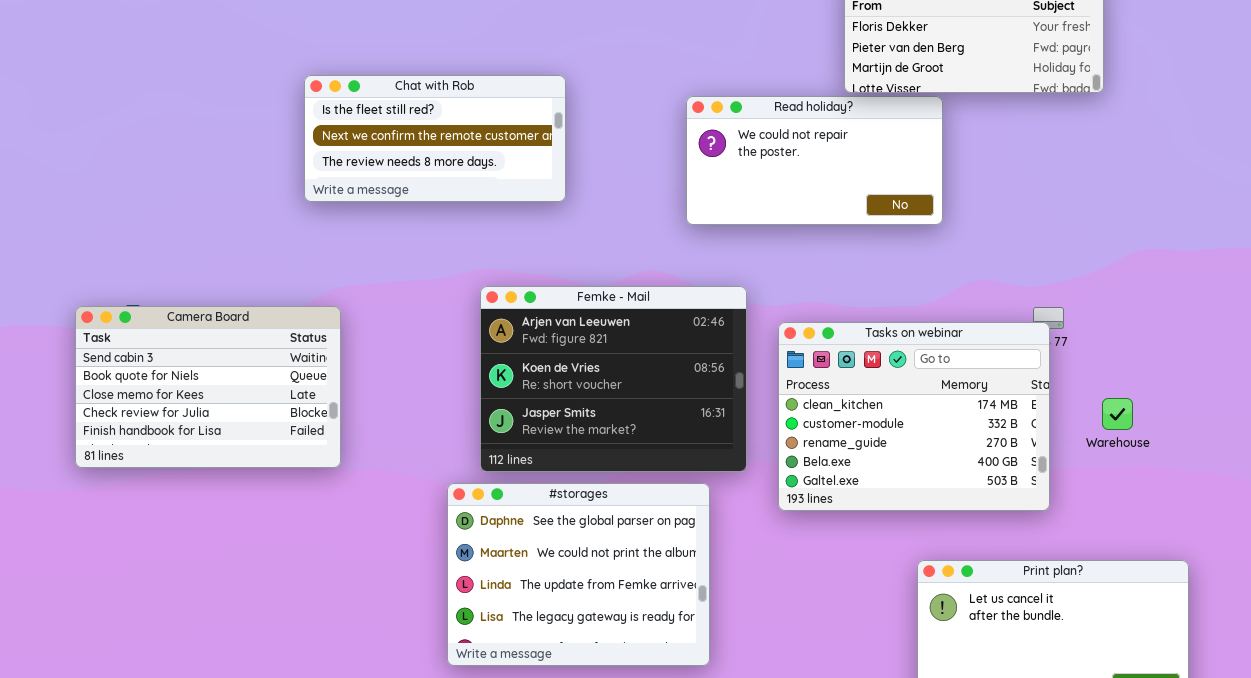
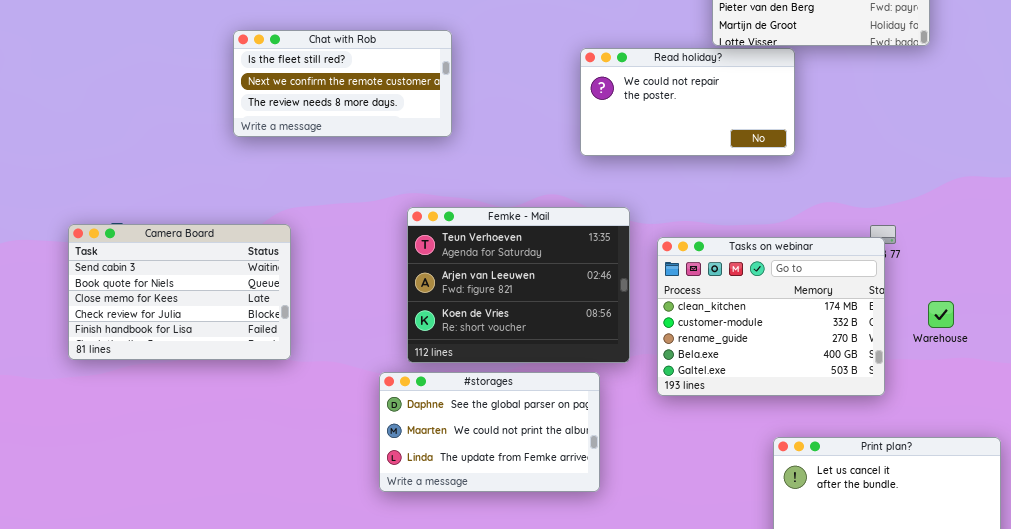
Chat with Rob: [304,75,566,202] -> [233,30,452,137], moved
Femke - Mail: [480,286,747,472] -> [407,207,630,363], scrolled up 1 row
#storages: [447,483,710,666] -> [379,372,600,492], resized

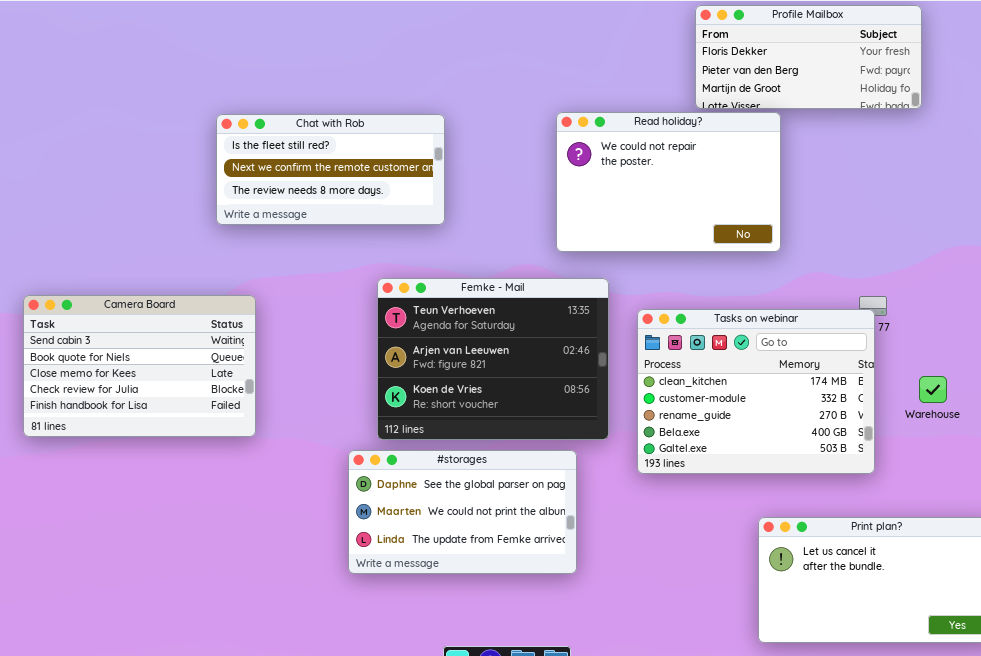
Chat with Rob: [233,30,452,137] -> [216,114,445,225], moved
Read holiday?: [580,48,795,156] -> [556,112,781,252], resized

